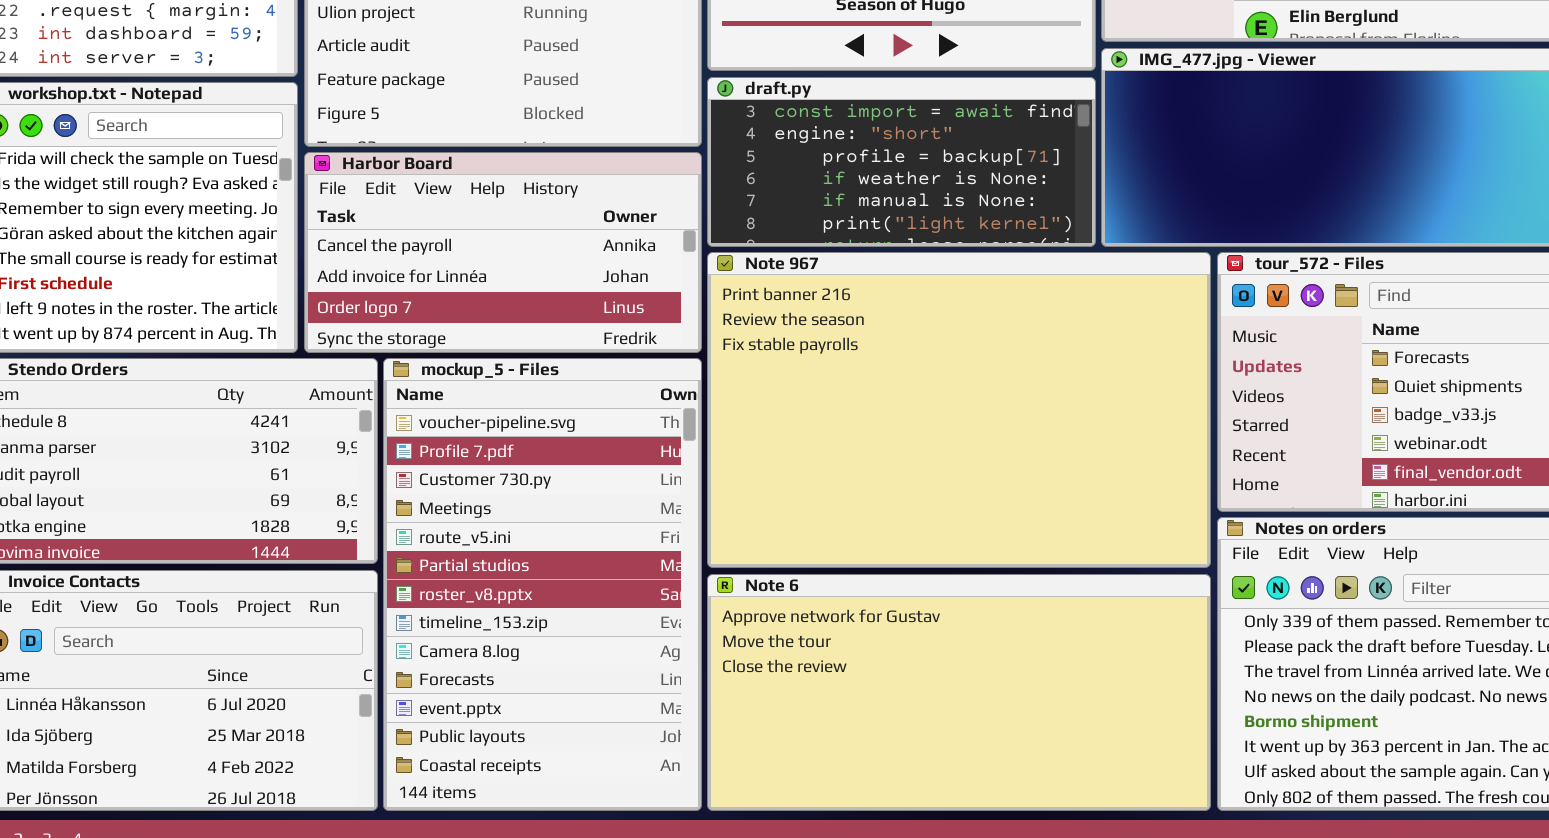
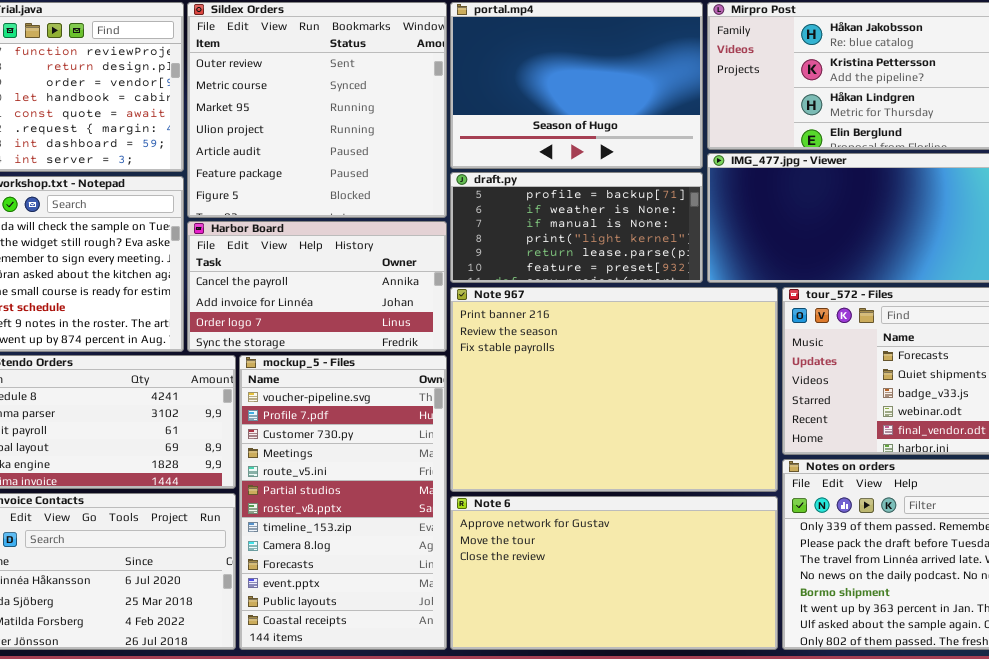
draft.py: [707,77,1096,247] -> [450,172,703,283], scrolled down 2 rows

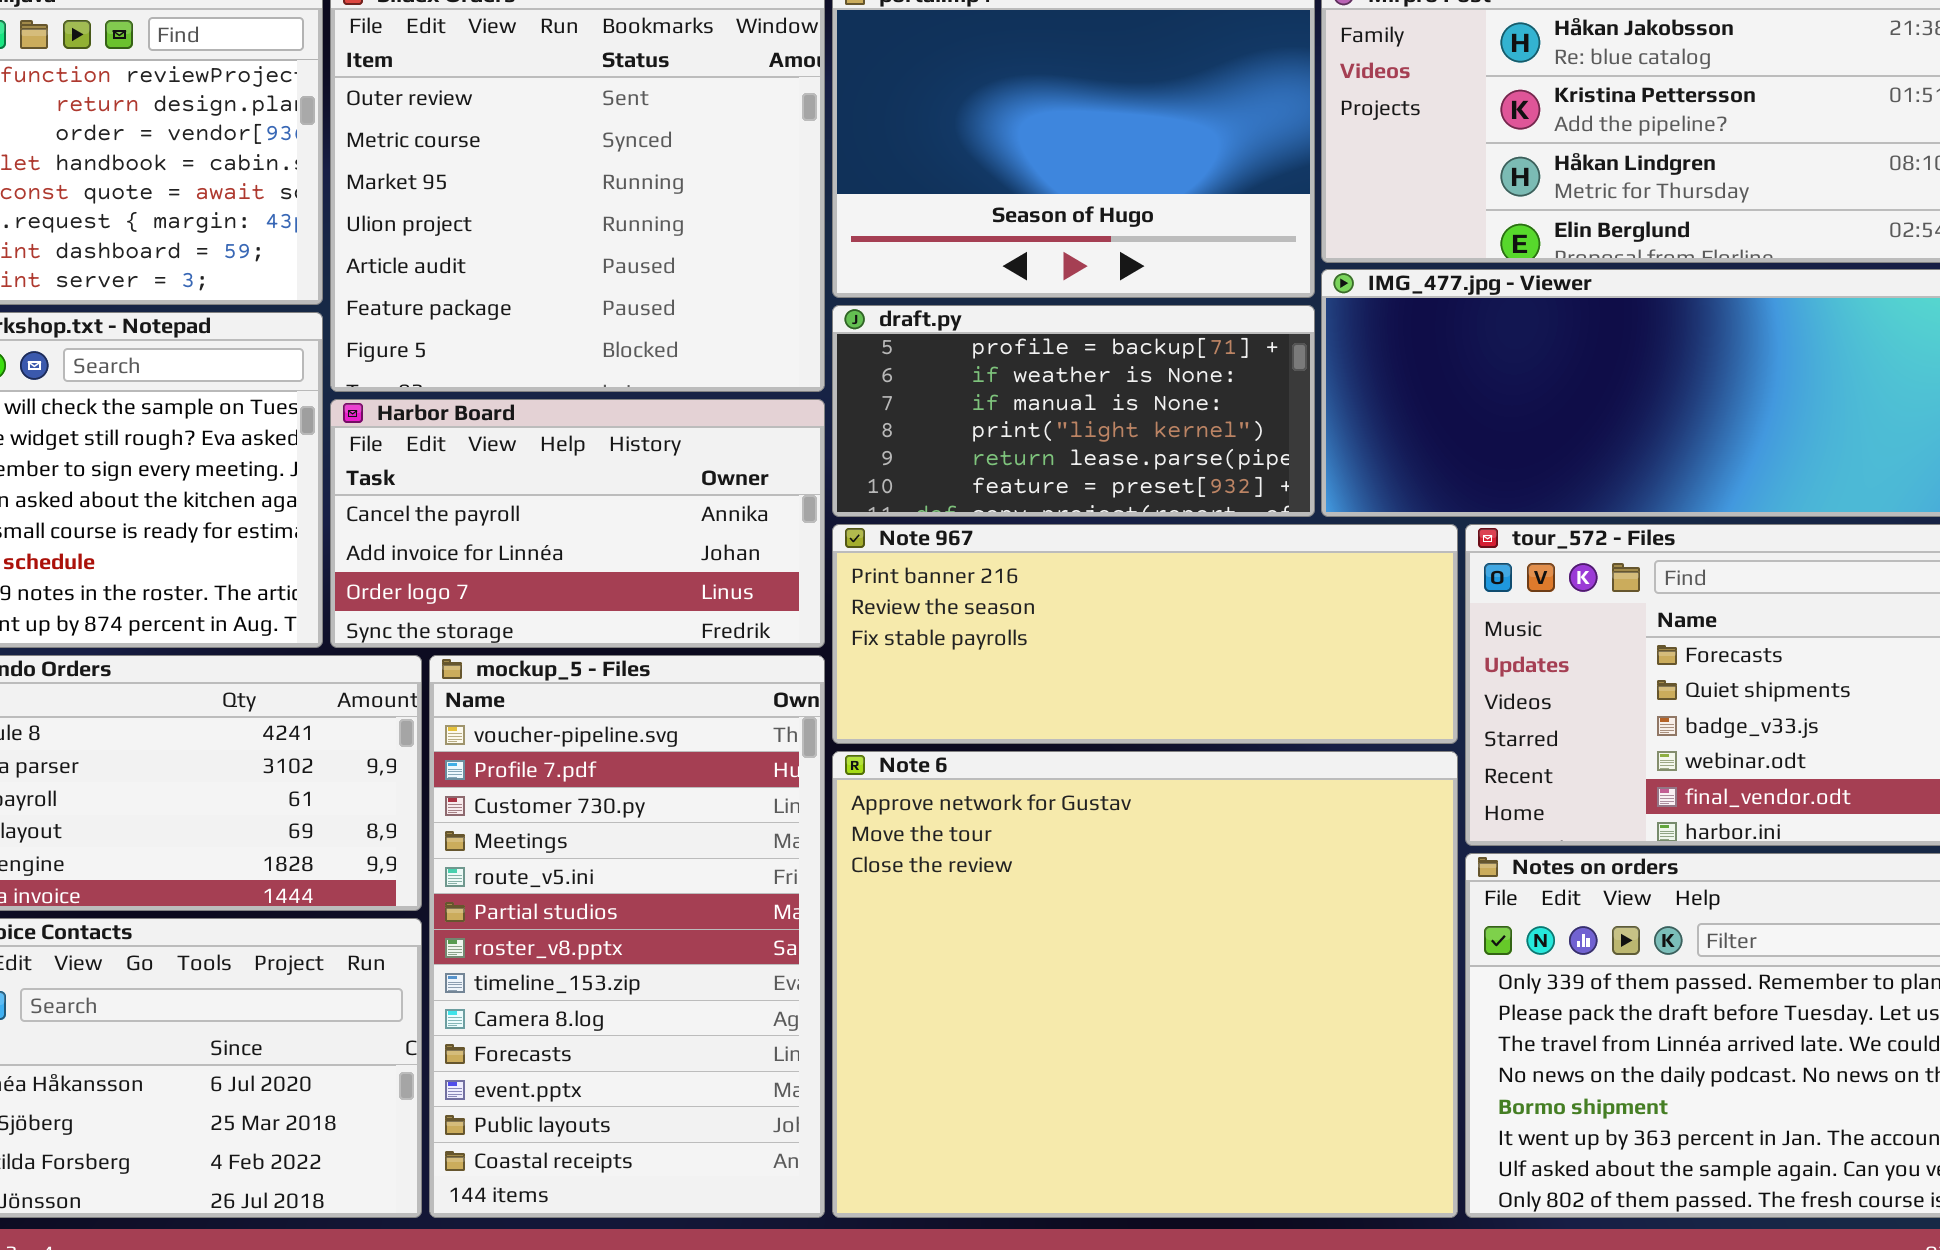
Note 967: [450,287,778,492] -> [832,524,1458,744], resized
Note 6: [450,496,778,650] -> [832,751,1458,1218], resized

